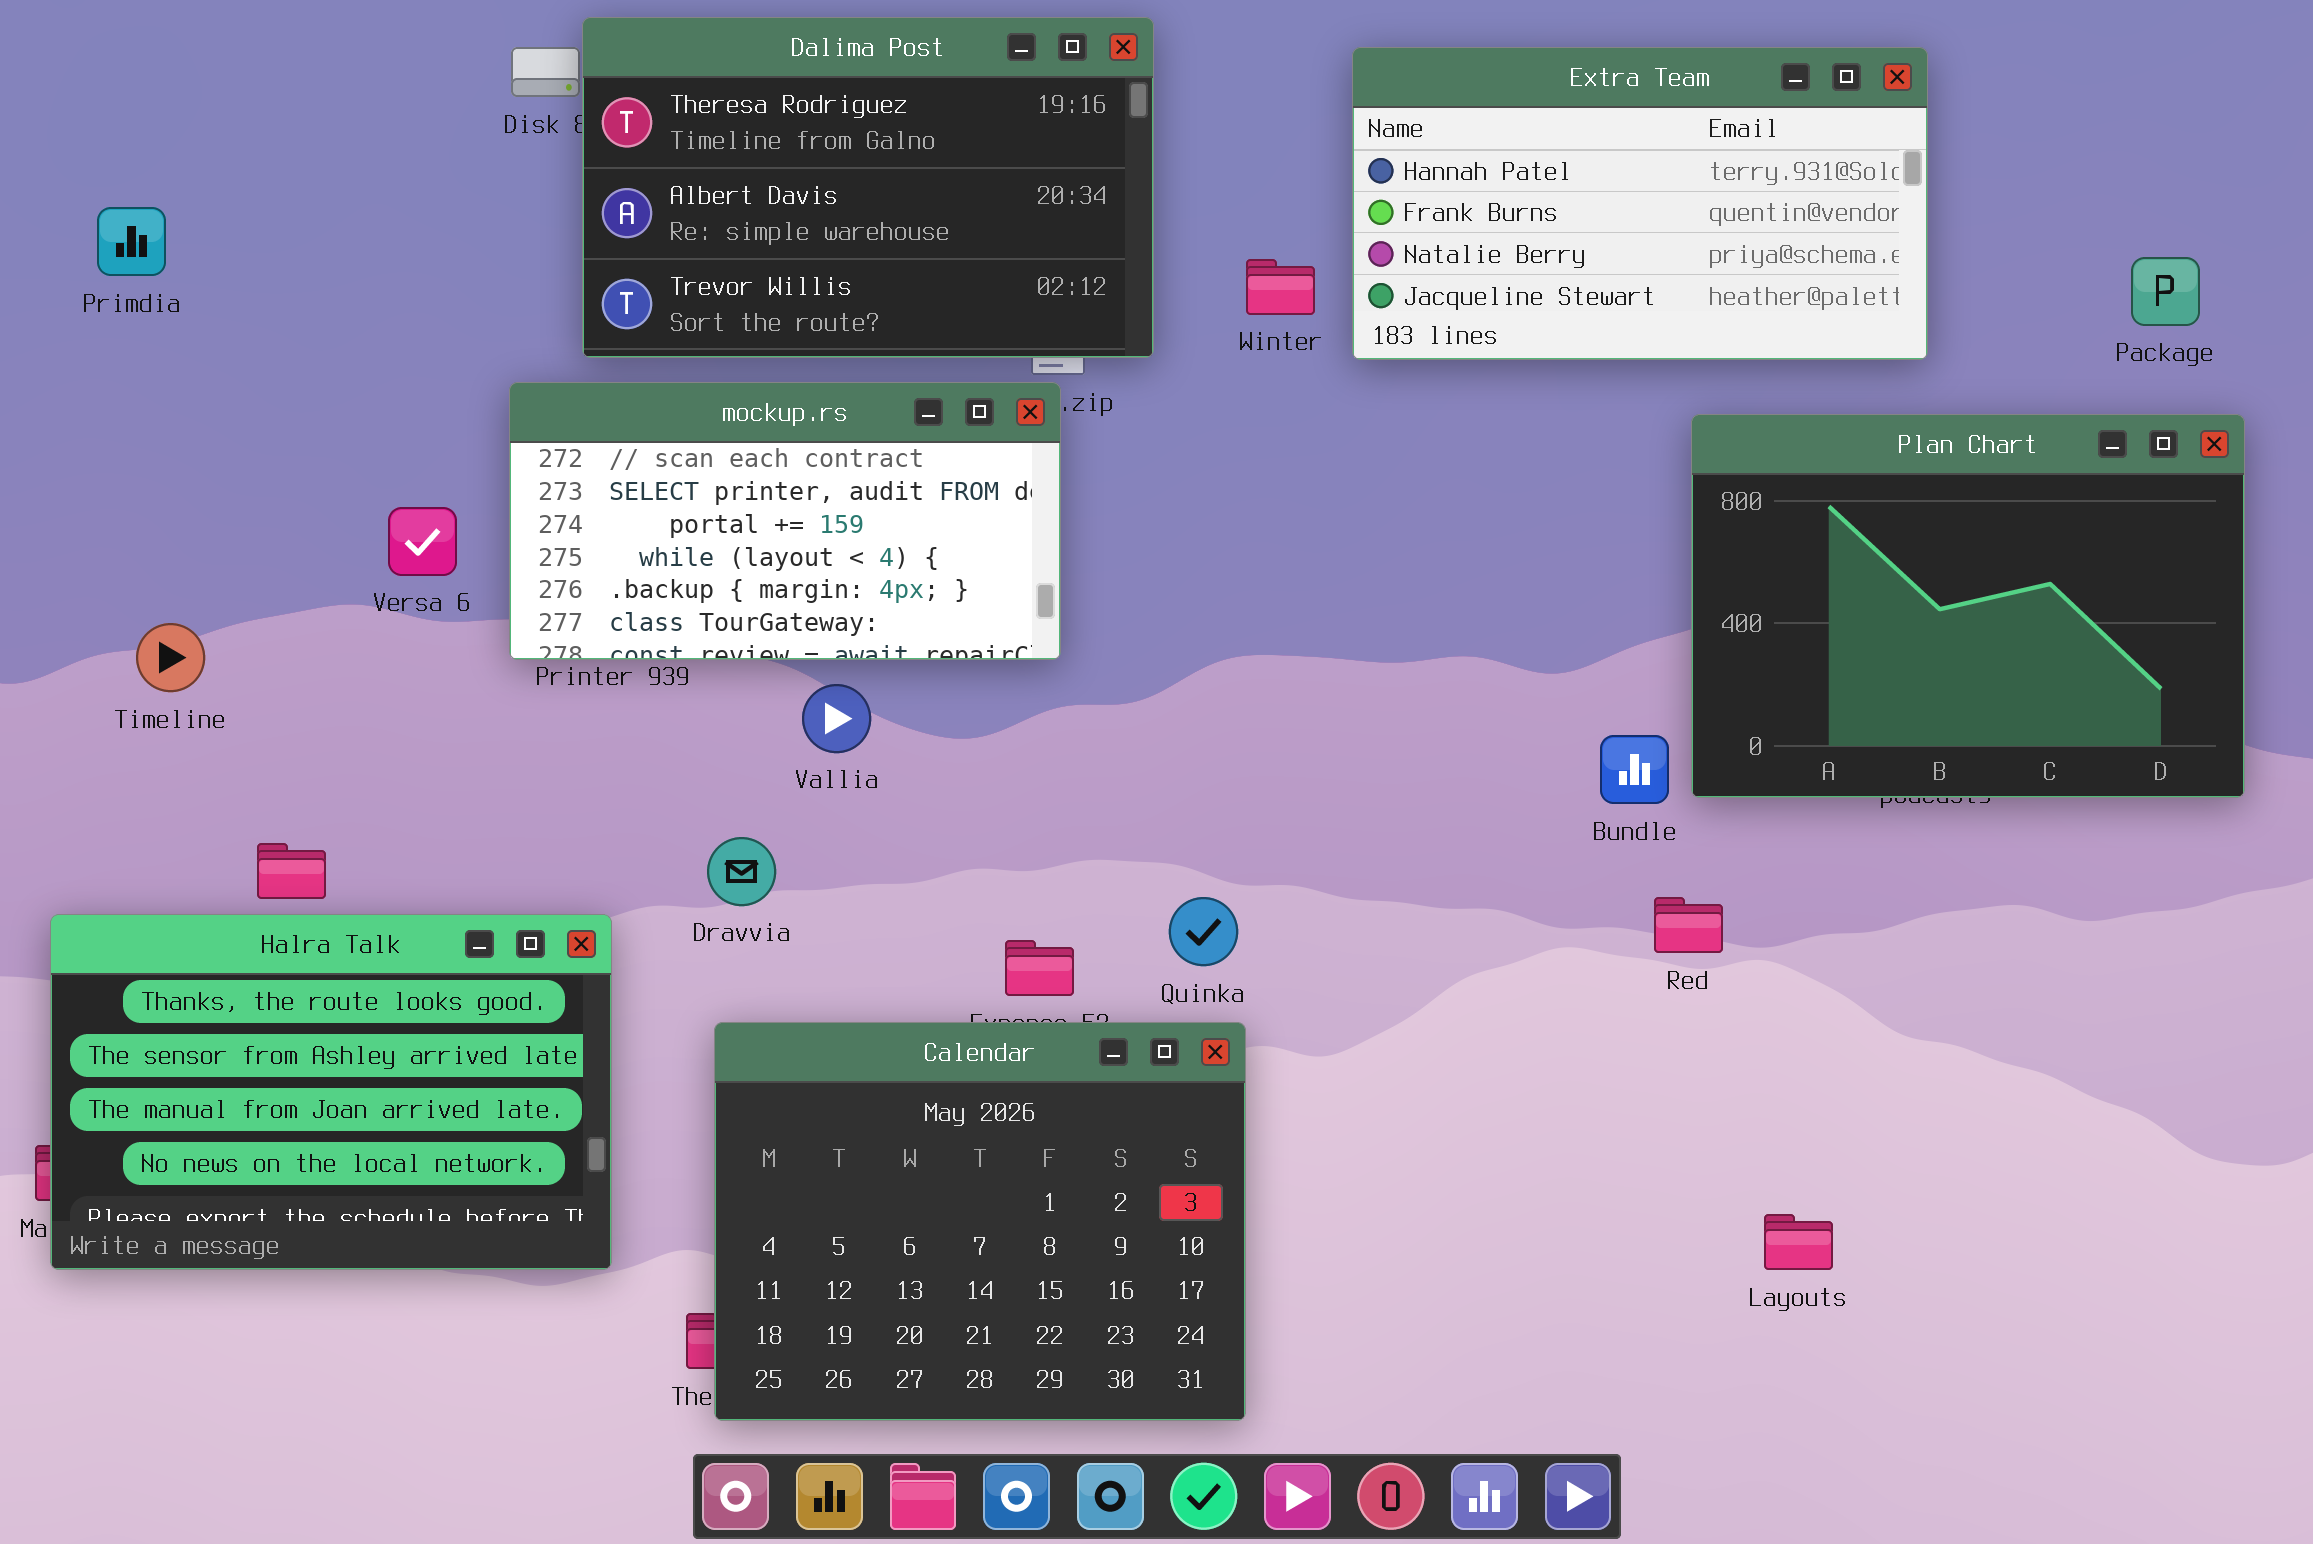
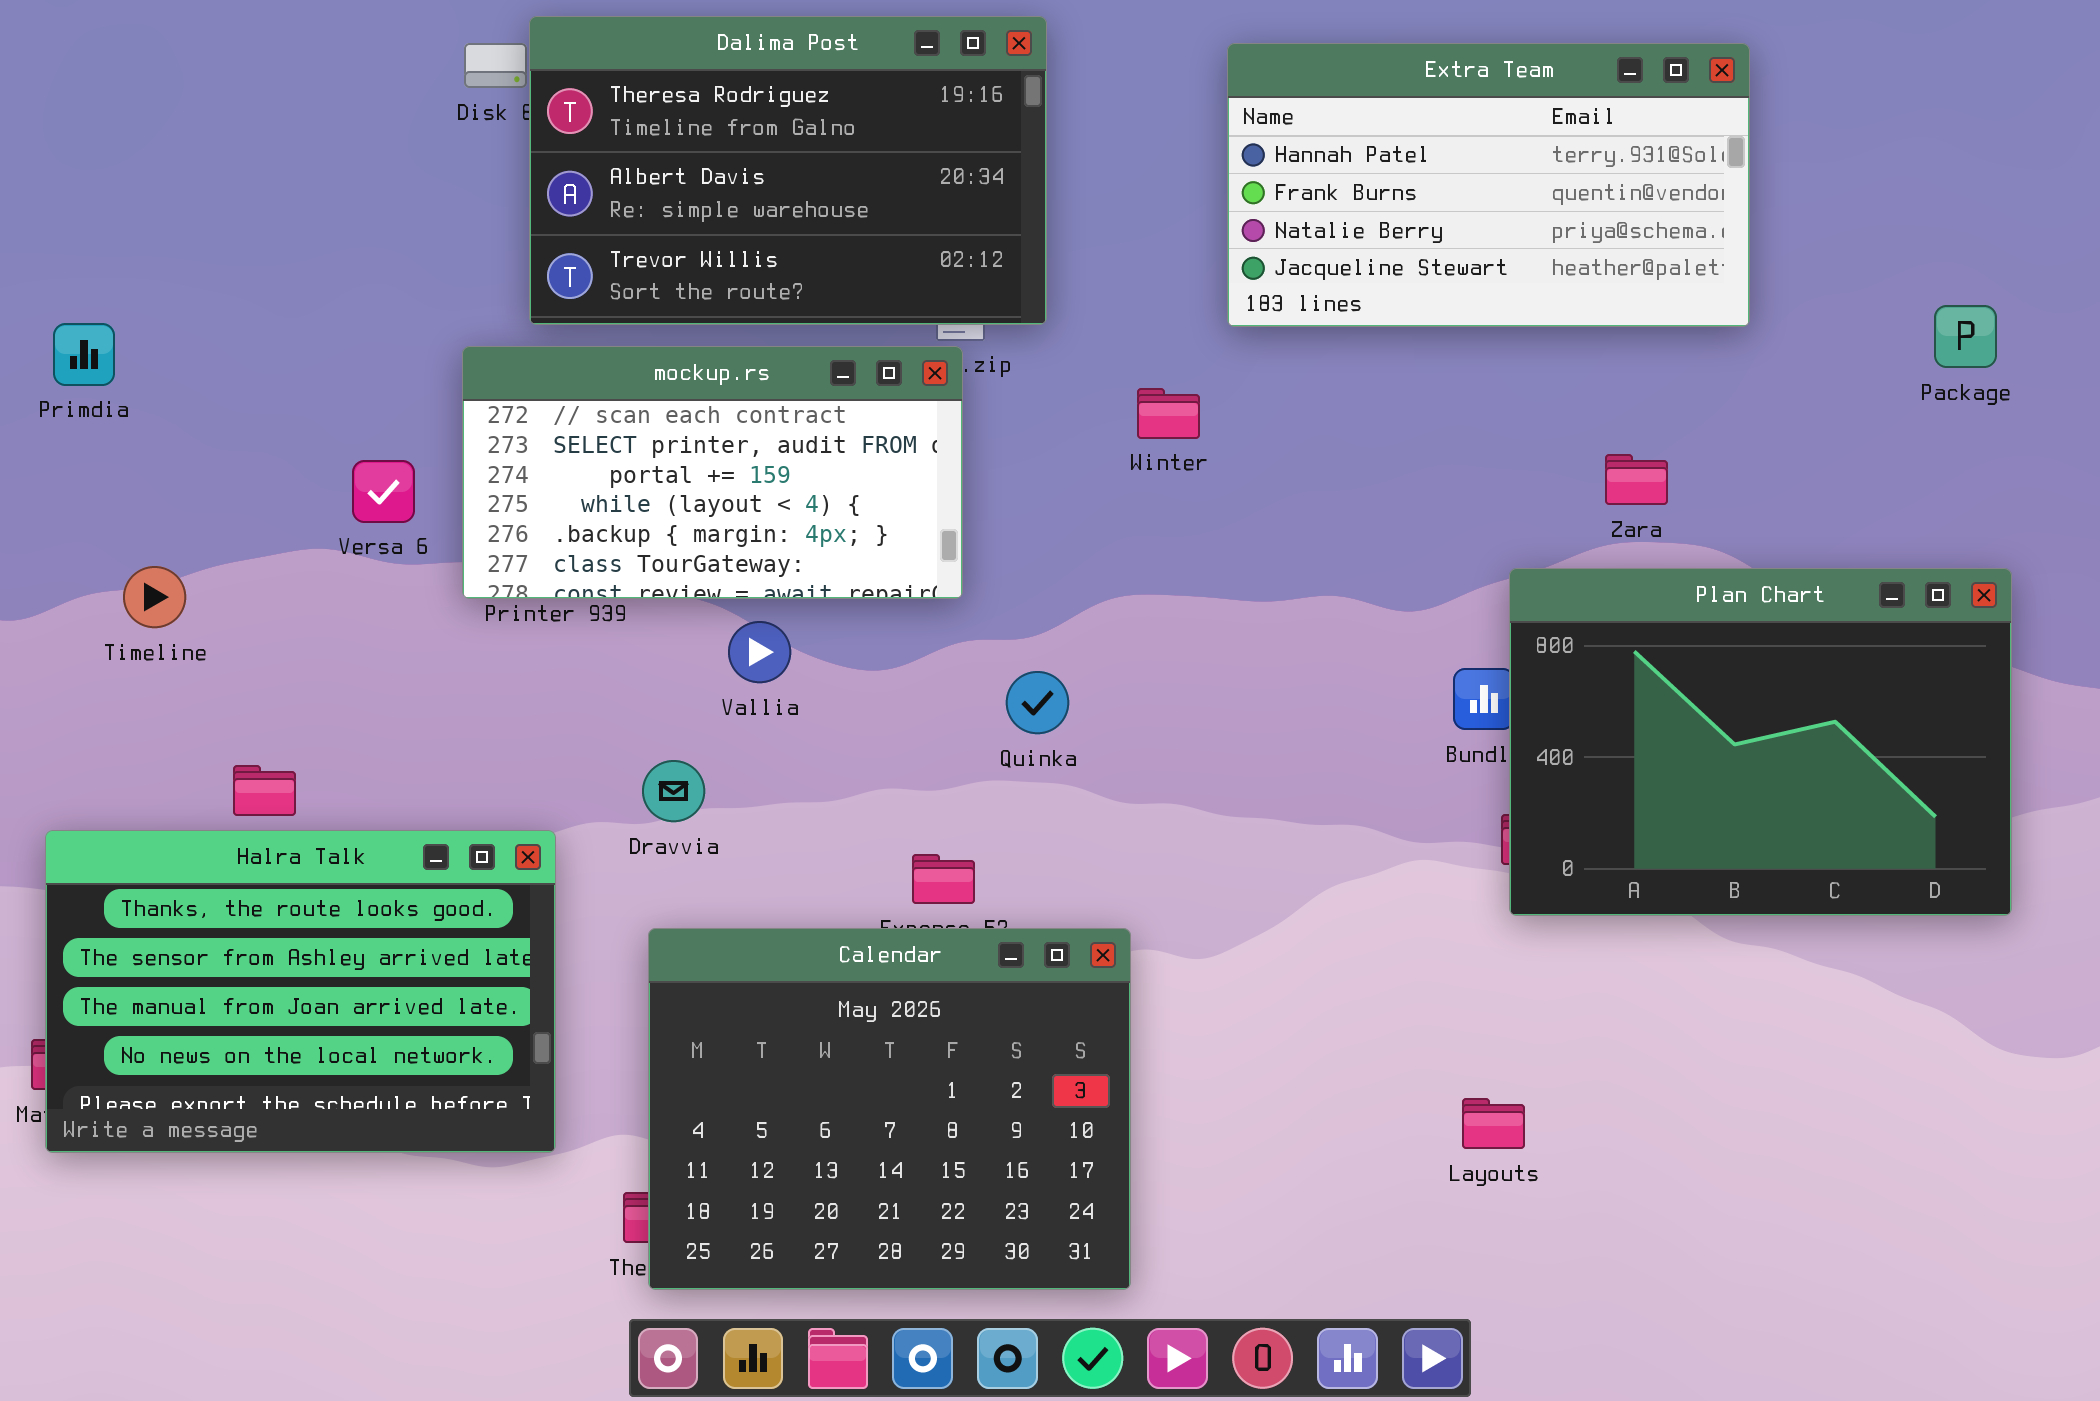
Primdia: [97,207,166,276] -> [53,323,115,386], moved
Package: [2131,257,2200,326] -> [1934,305,1997,368], moved
Winter: [1246,259,1315,315] -> [1137,388,1200,439], moved
Plan Chart: [1691,414,2245,798] -> [1509,568,2012,916], moved
Quinka: [1169,897,1238,966] -> [1006,671,1069,734], moved
Layouts: [1764,1214,1833,1270] -> [1462,1098,1525,1149], moved

